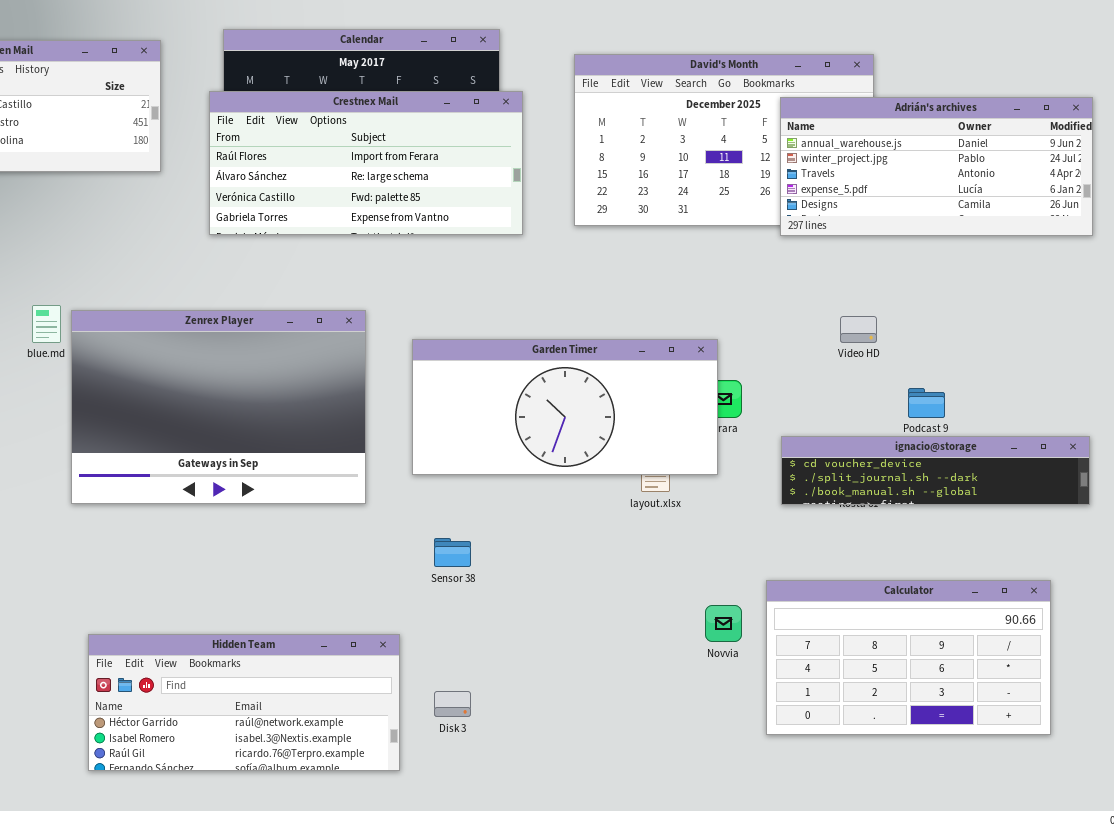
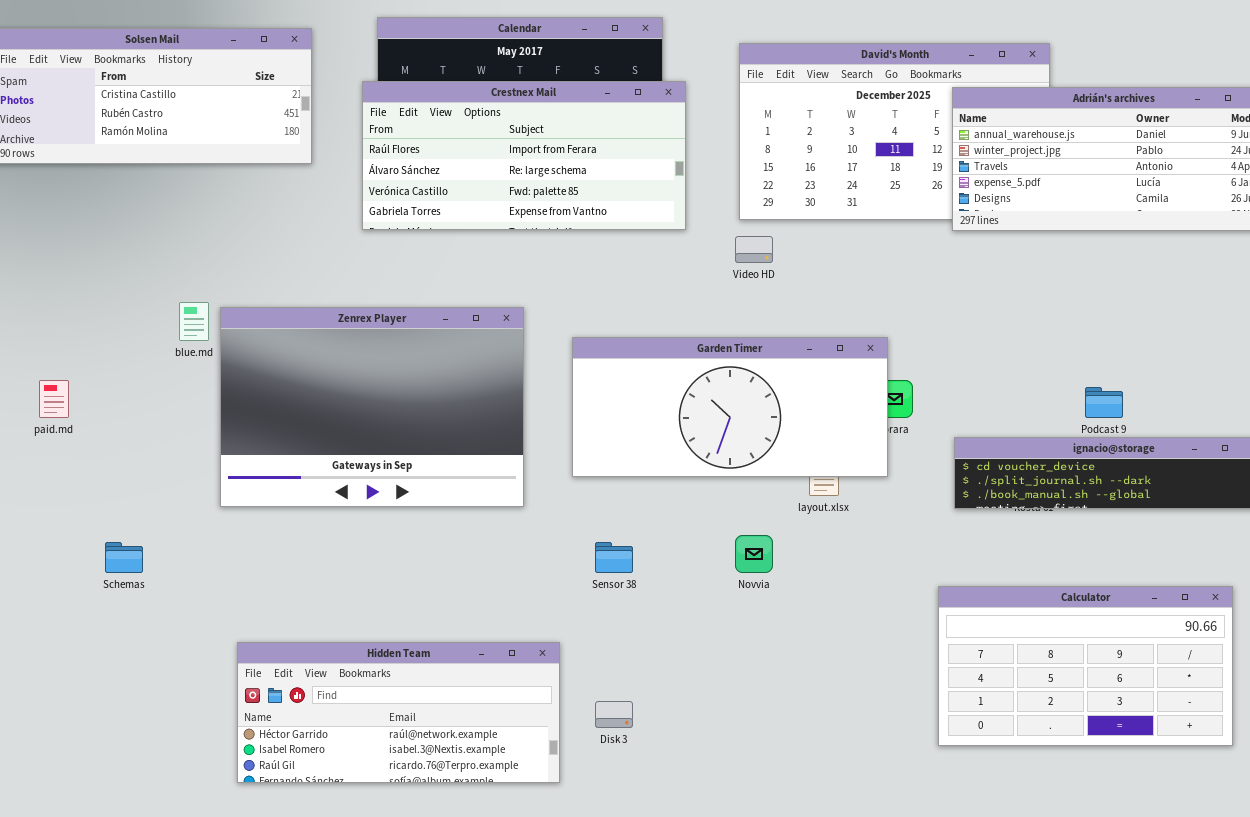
Video HD: [840,316,877,343] -> [735,236,773,263], moved
Novvia: [705,605,742,642] -> [735,535,773,573], moved

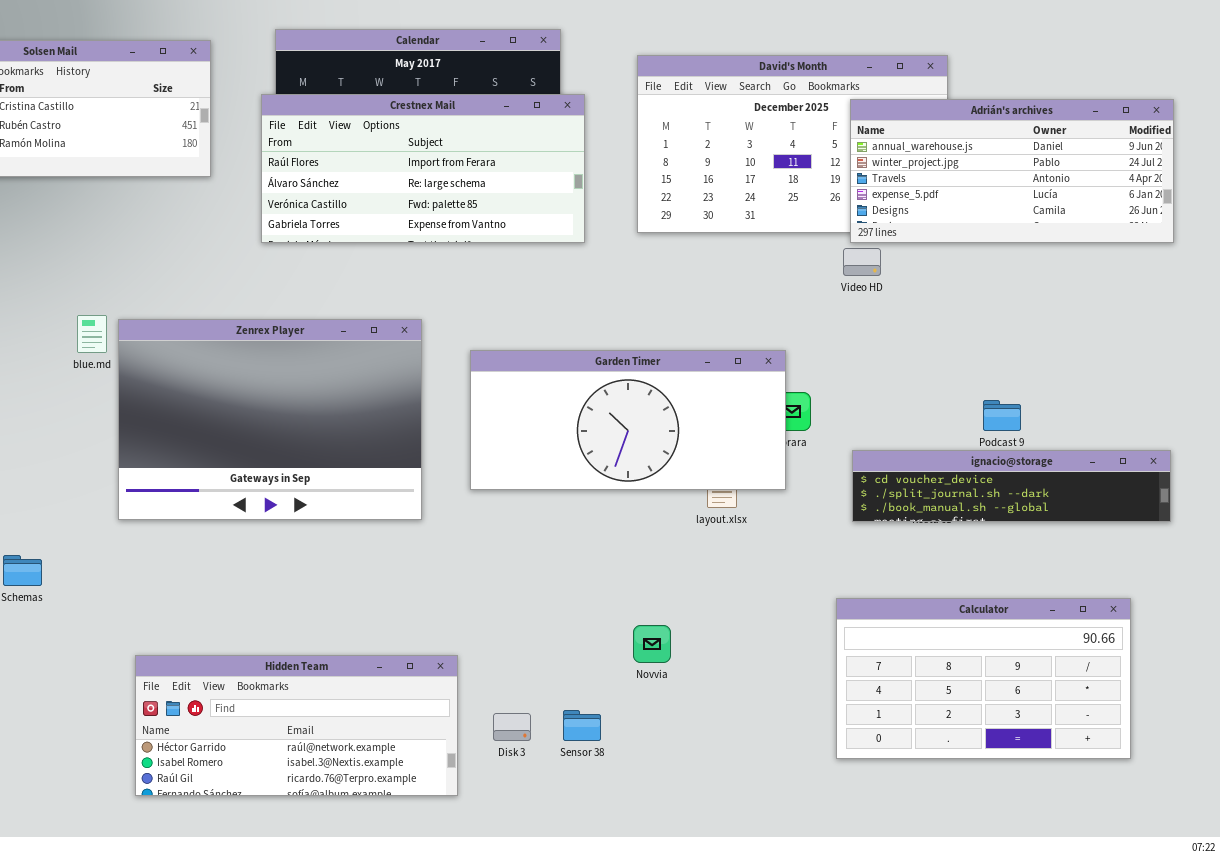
Video HD: [735,236,773,263] -> [843,248,881,276], moved
Novvia: [735,535,773,573] -> [633,625,671,663], moved
Sensor 38: [595,542,633,573] -> [563,710,601,741], moved

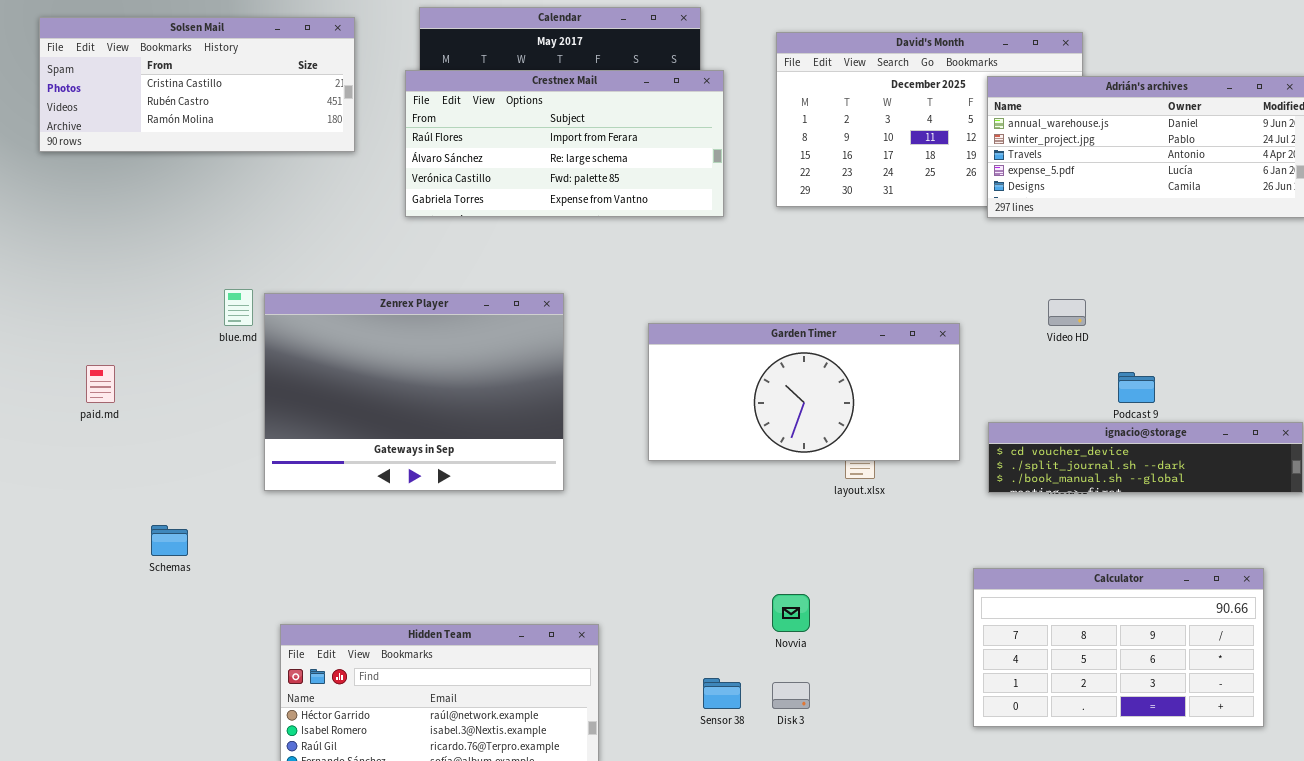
Video HD: [843,248,881,276] -> [1048,299,1086,326], moved
Garden Timer: [470,350,786,490] -> [648,323,960,461], moved
Disk 3: [493,713,531,741] -> [772,682,810,709], moved

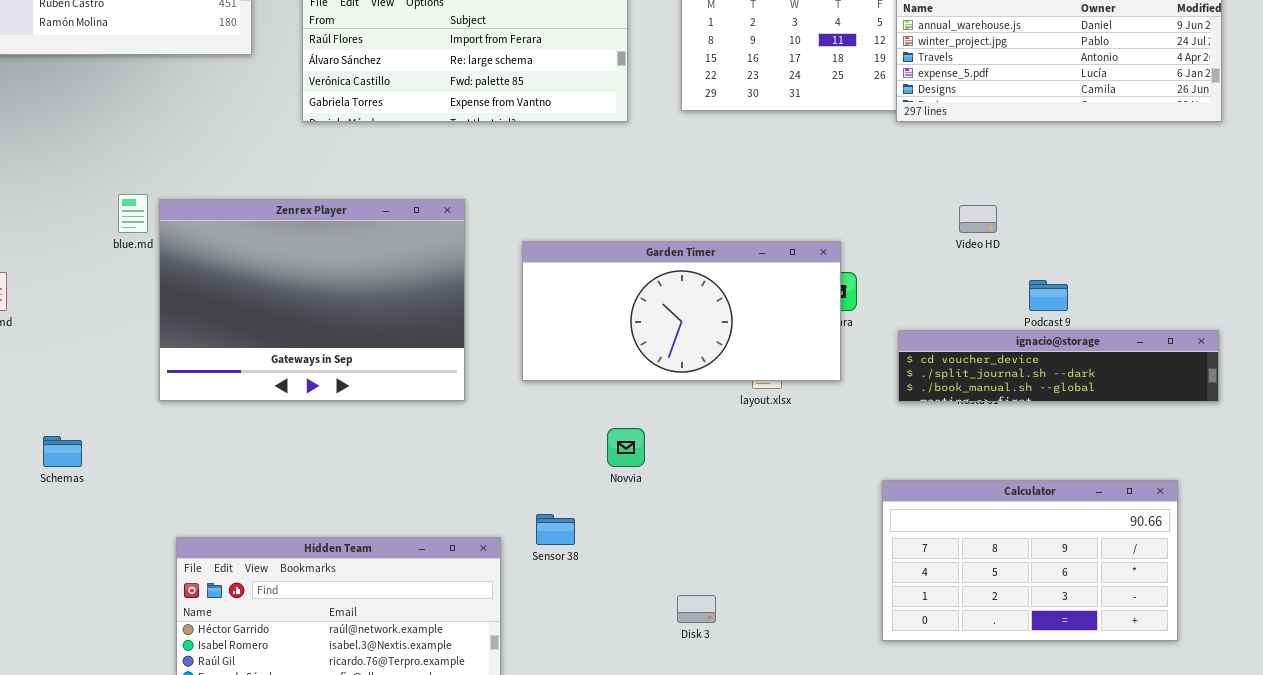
Garden Timer: [648,323,960,461] -> [522,241,841,381], moved
Novvia: [772,594,810,632] -> [607,428,645,467], moved
Sensor 38: [703,678,741,709] -> [536,514,575,545], moved

